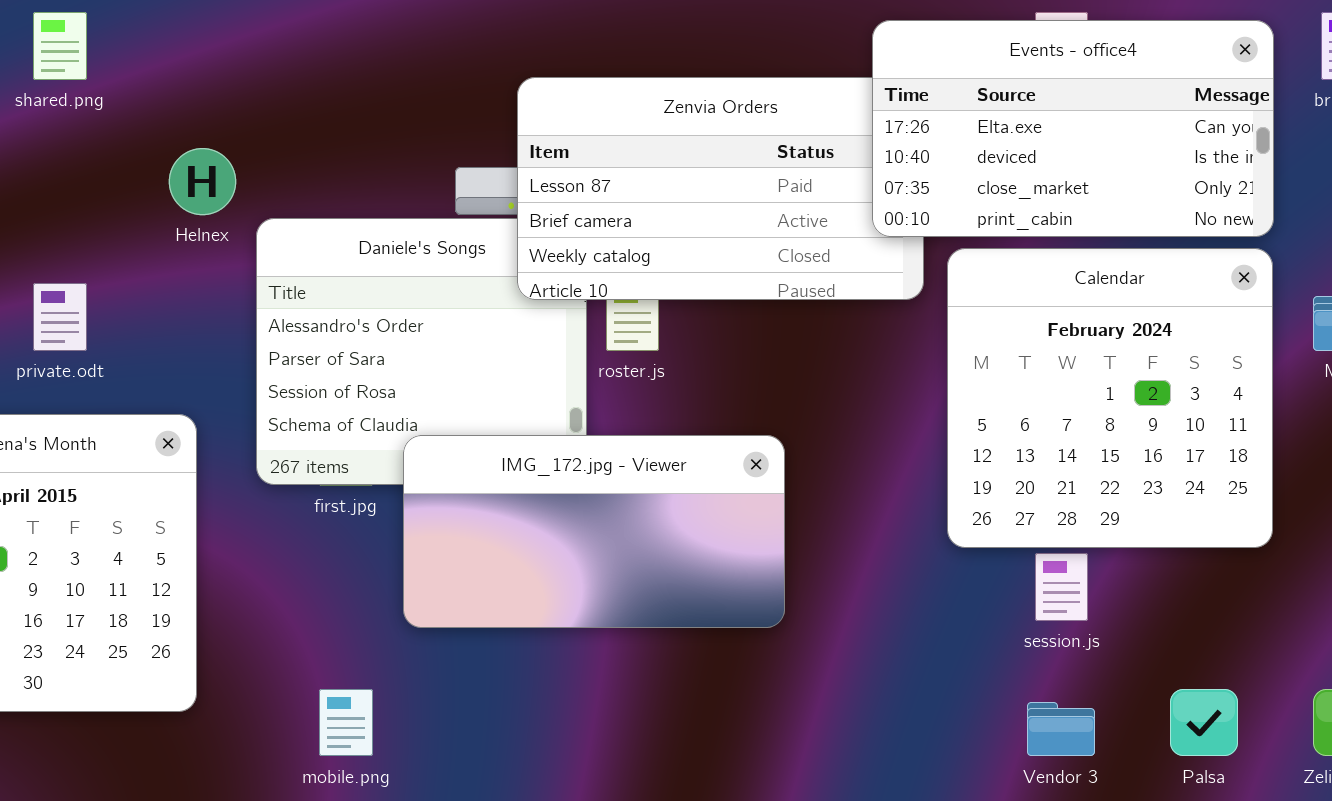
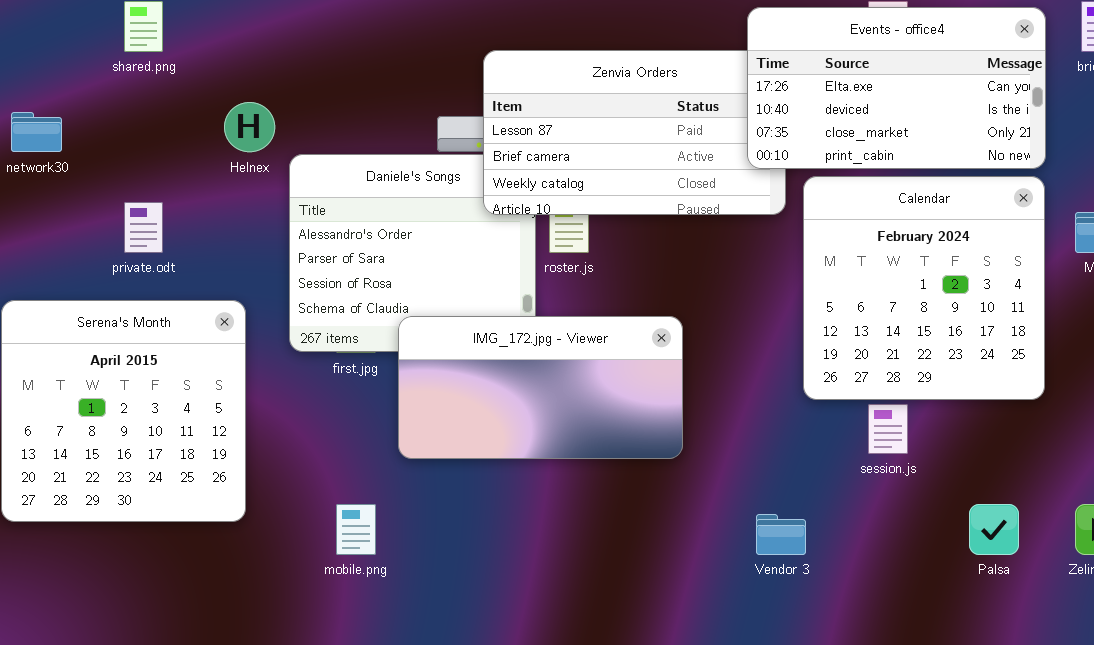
Vendor 3: [1027,702,1095,756] -> [756,514,806,555], moved

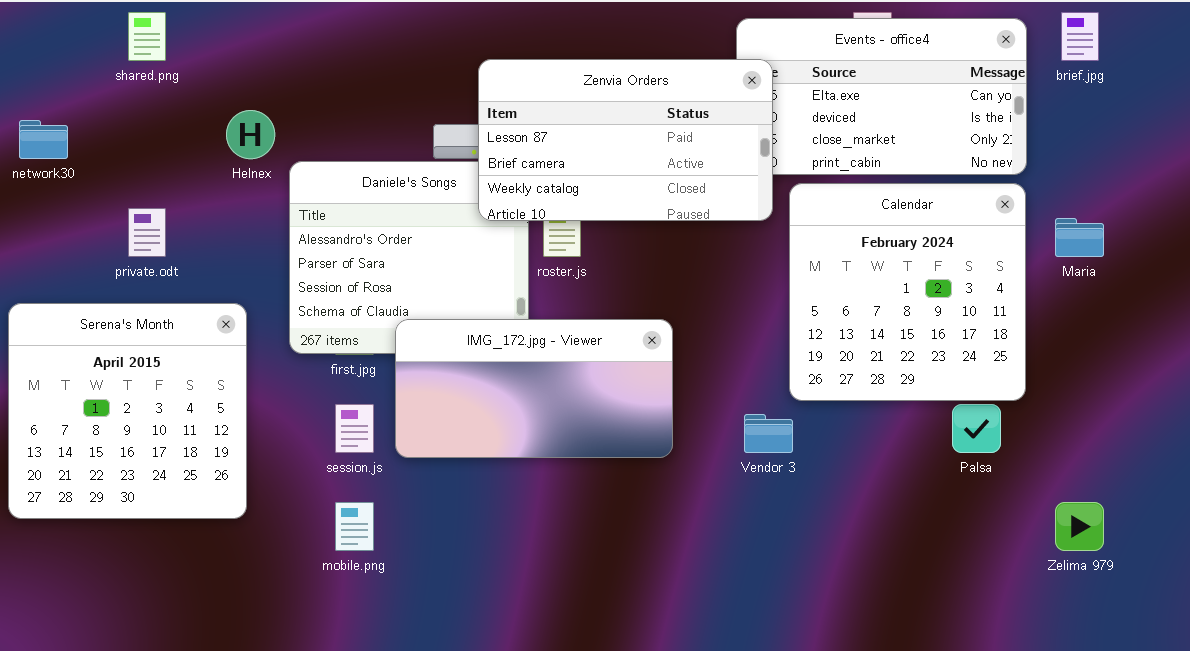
Zenvia Orders: [483,50,786,215] -> [478,59,773,221], raised
session.js: [868,404,908,454] -> [335,404,374,453], moved
Palsa: [969,504,1019,555] -> [952,404,1001,453], moved
Vendor 3: [756,514,806,555] -> [744,414,793,453], moved

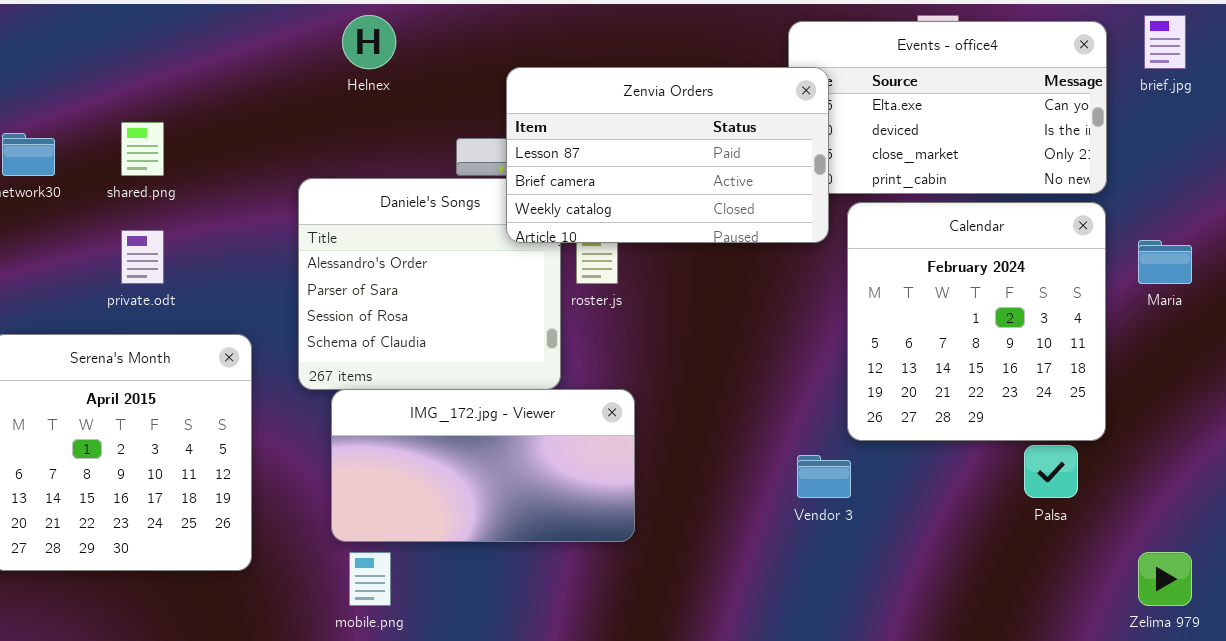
shared.png: [128,12,166,61] -> [121,122,164,176], moved
Helnex: [226,110,275,159] -> [342,15,396,69], moved
IMG_172.jpg - Viewer: [395,319,673,458] -> [331,389,635,542], moved

